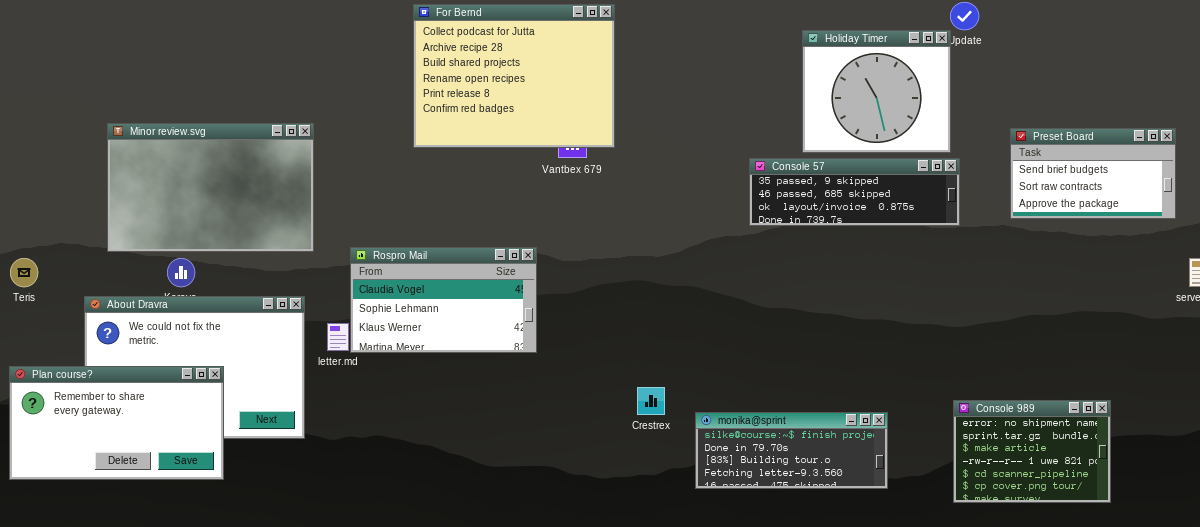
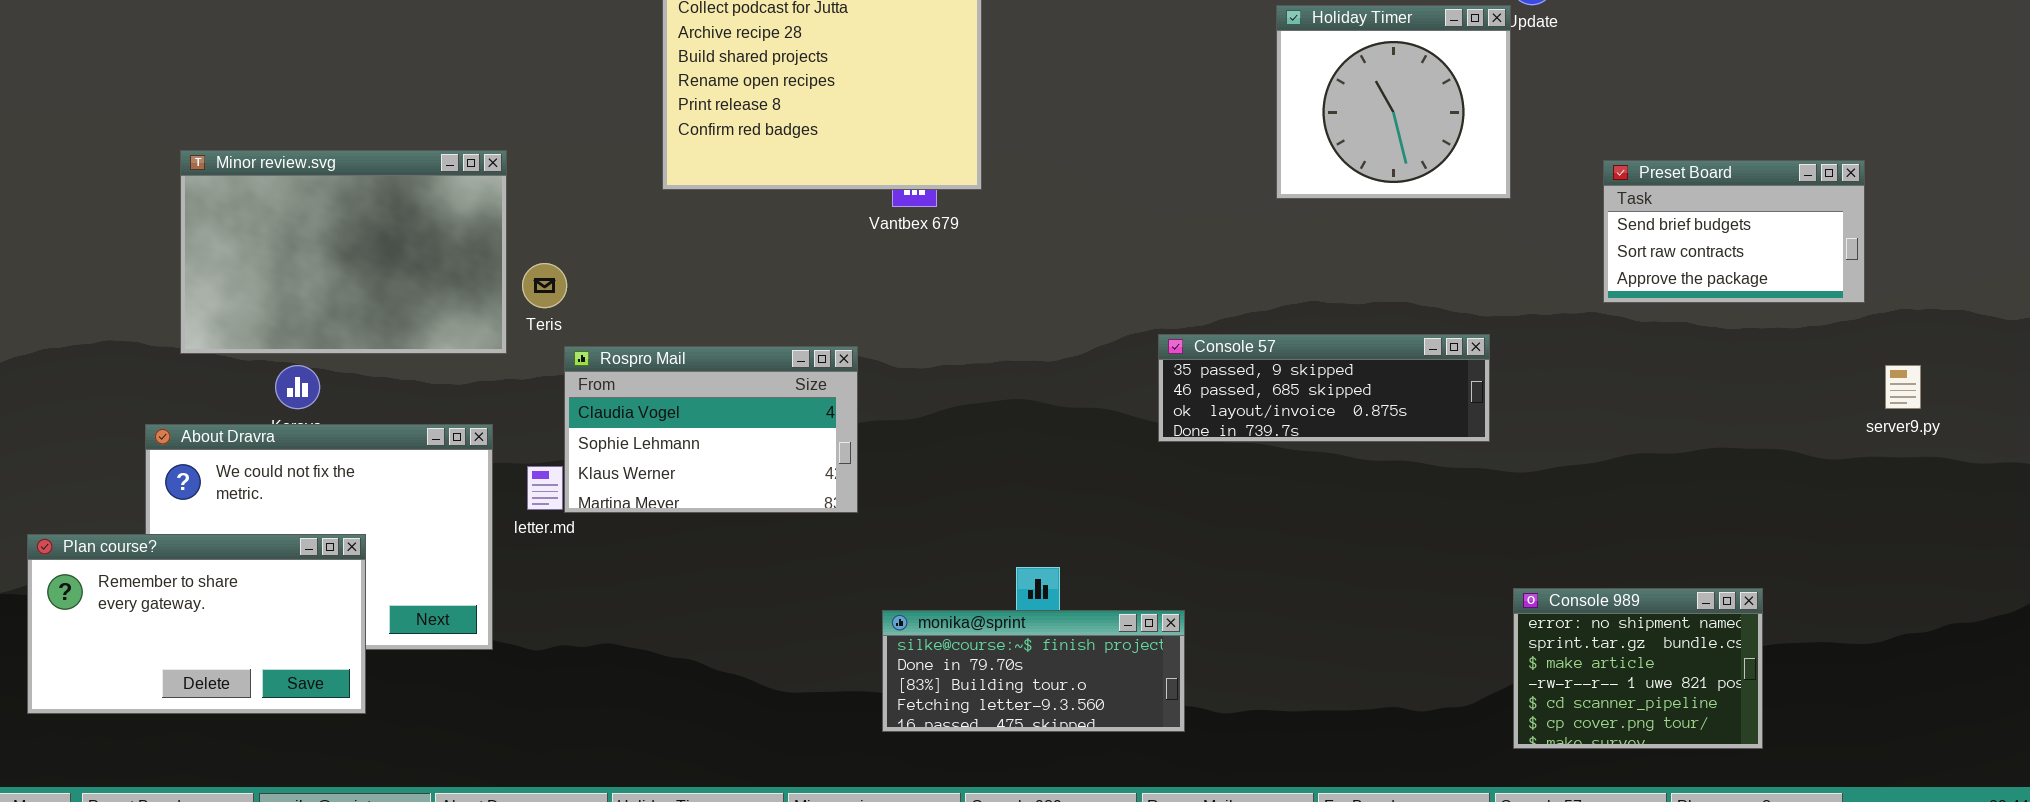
Console 57: [749,158,960,226] -> [1158,334,1490,442], moved
Teris: [10,258,38,287] -> [522,263,567,308], moved
monika@sprint: [695,412,888,489] -> [882,610,1185,732], moved

